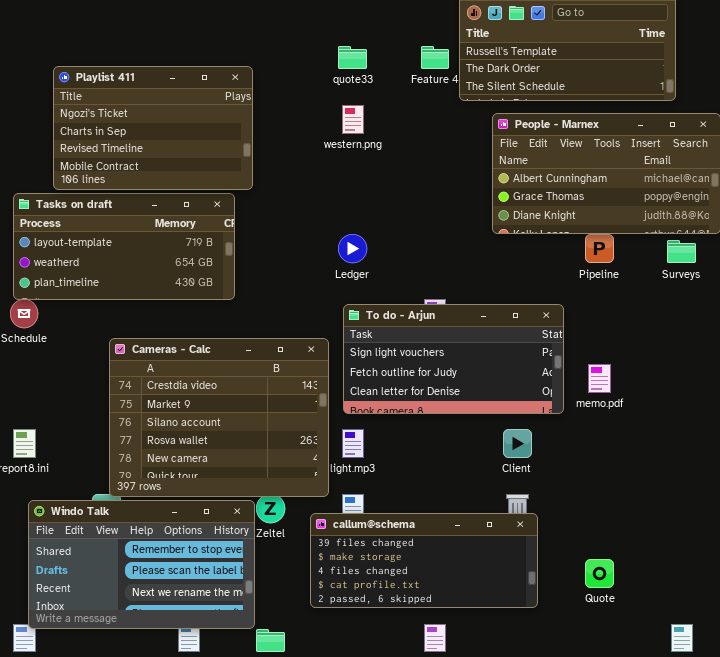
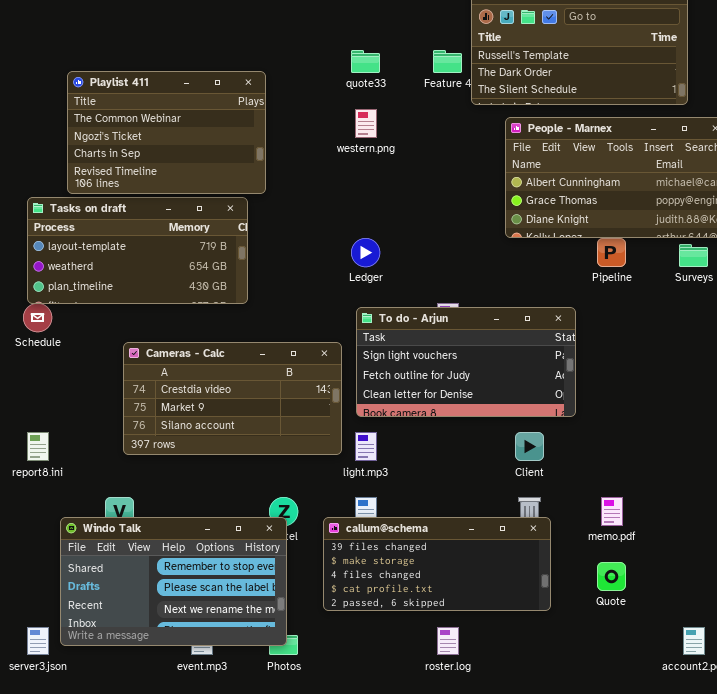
Playlist 411: [53,66,253,190] -> [67,71,266,194], scrolled up 1 row
Cameras - Calc: [109,338,329,497] -> [123,342,342,455], resized
memo.pdf: [588,364,611,393] -> [601,497,623,526], moved
Windo Talk: [28,500,255,629] -> [60,517,287,646], moved

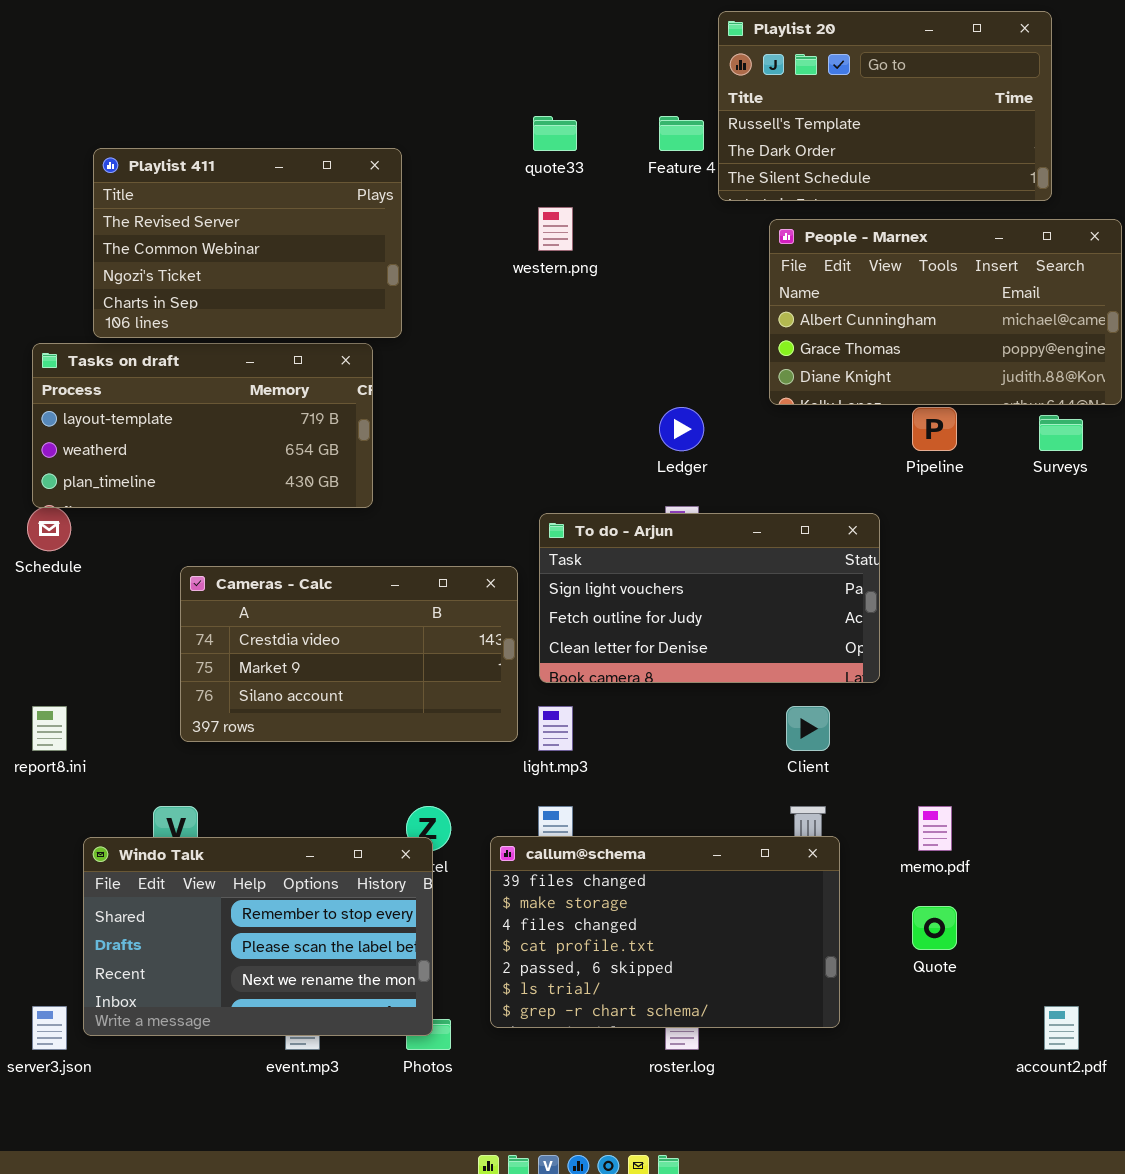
Playlist 411: [67,71,266,194] -> [93,148,402,338], scrolled up 1 row
Ledger: [351,238,380,267] -> [659,407,704,451], moved
callum@schema: [323,517,551,611] -> [490,836,840,1028], resized

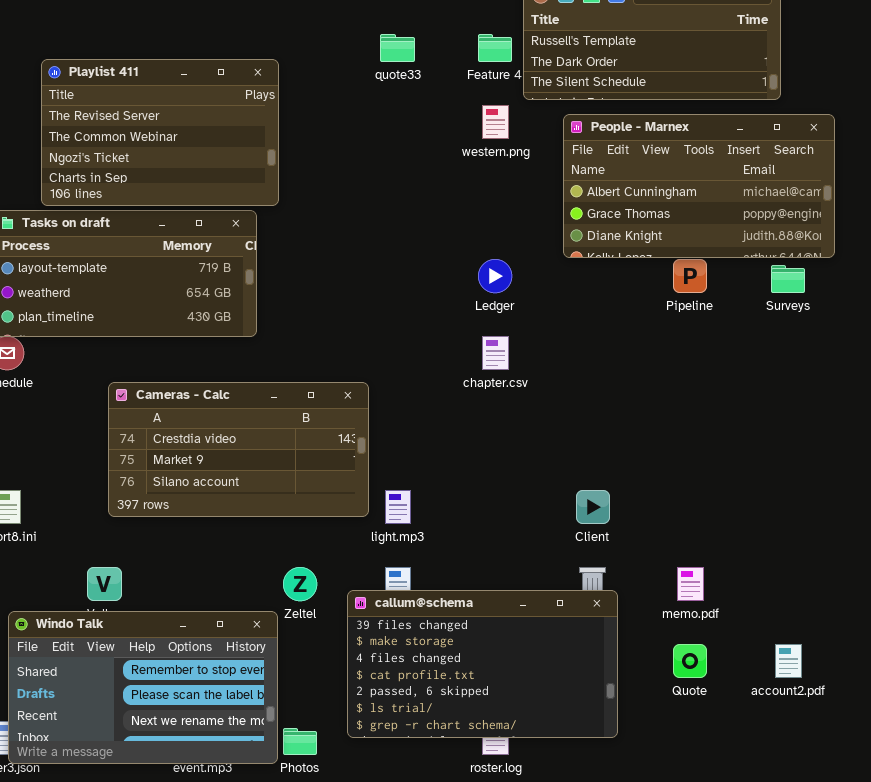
western.png: [538,207,573,251] -> [482,105,509,139], moved
To do - Arjun: [539,513,880,683] -> none, closed
Windo Talk: [83,837,433,1036] -> [8,611,278,764], moved
account2.pdf: [1044,1006,1079,1050] -> [775,644,802,678], moved

